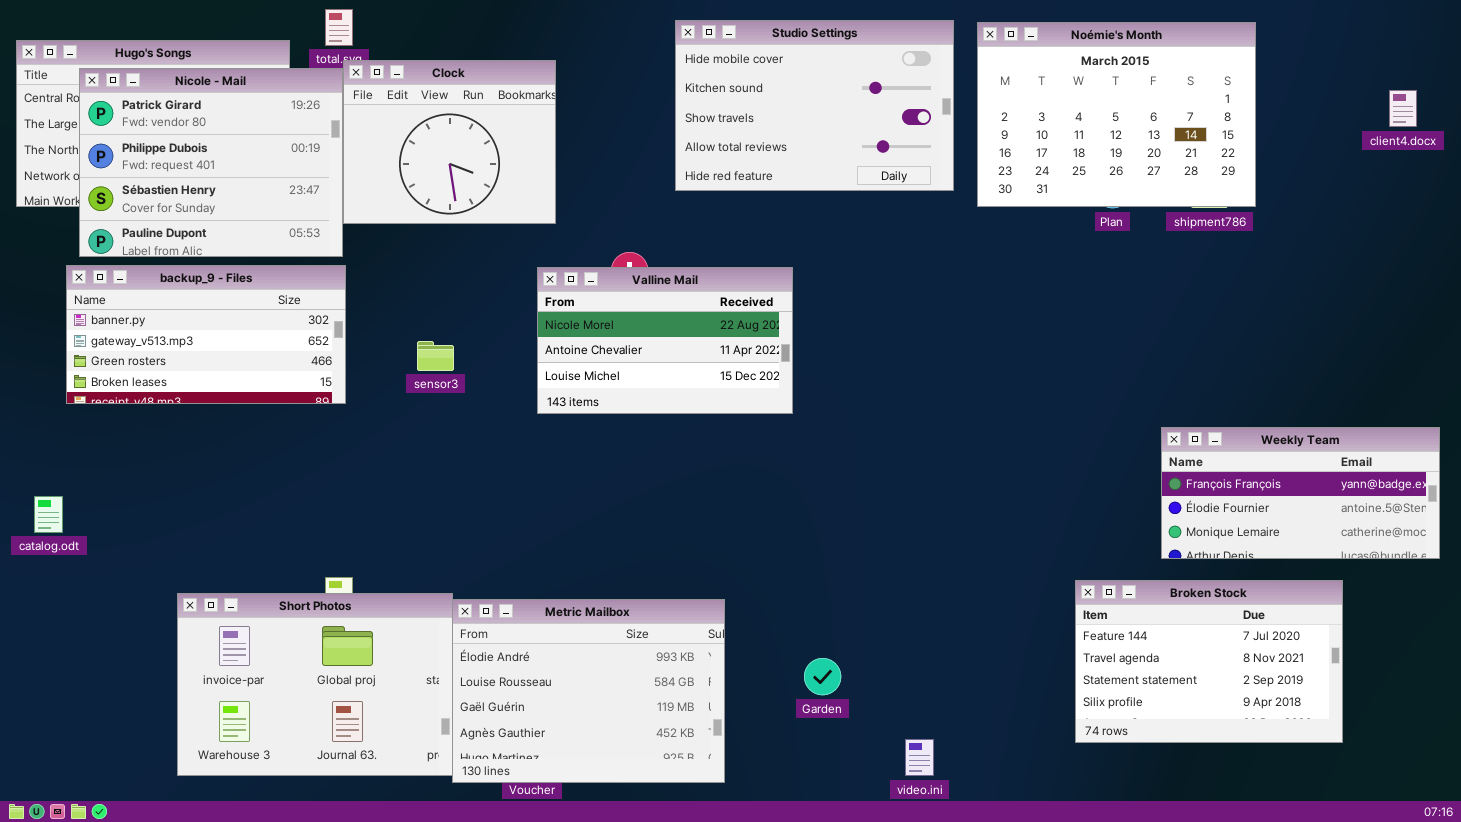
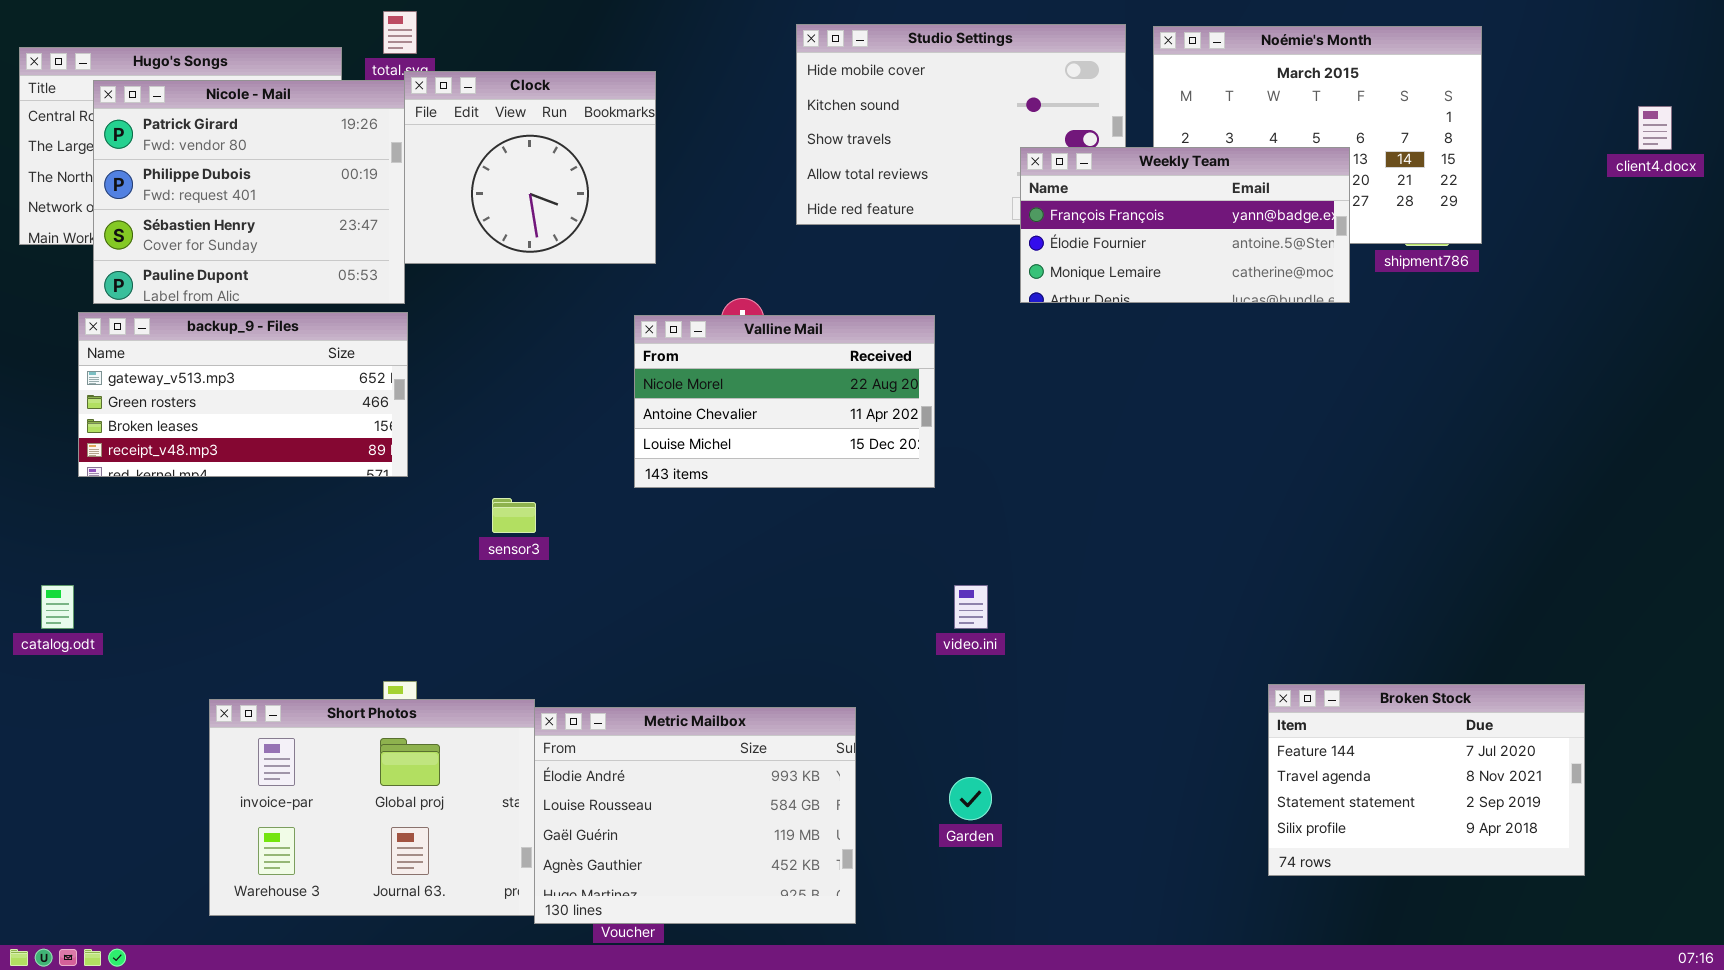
backup_9 - Files: [66,265,346,404] -> [78,312,408,477], scrolled down 1 row
sensor3: [417,341,454,371] -> [492,498,536,533], moved
Weekly Team: [1161,427,1440,559] -> [1020,147,1350,303], moved
video.ini: [905,739,934,776] -> [954,585,988,629], moved

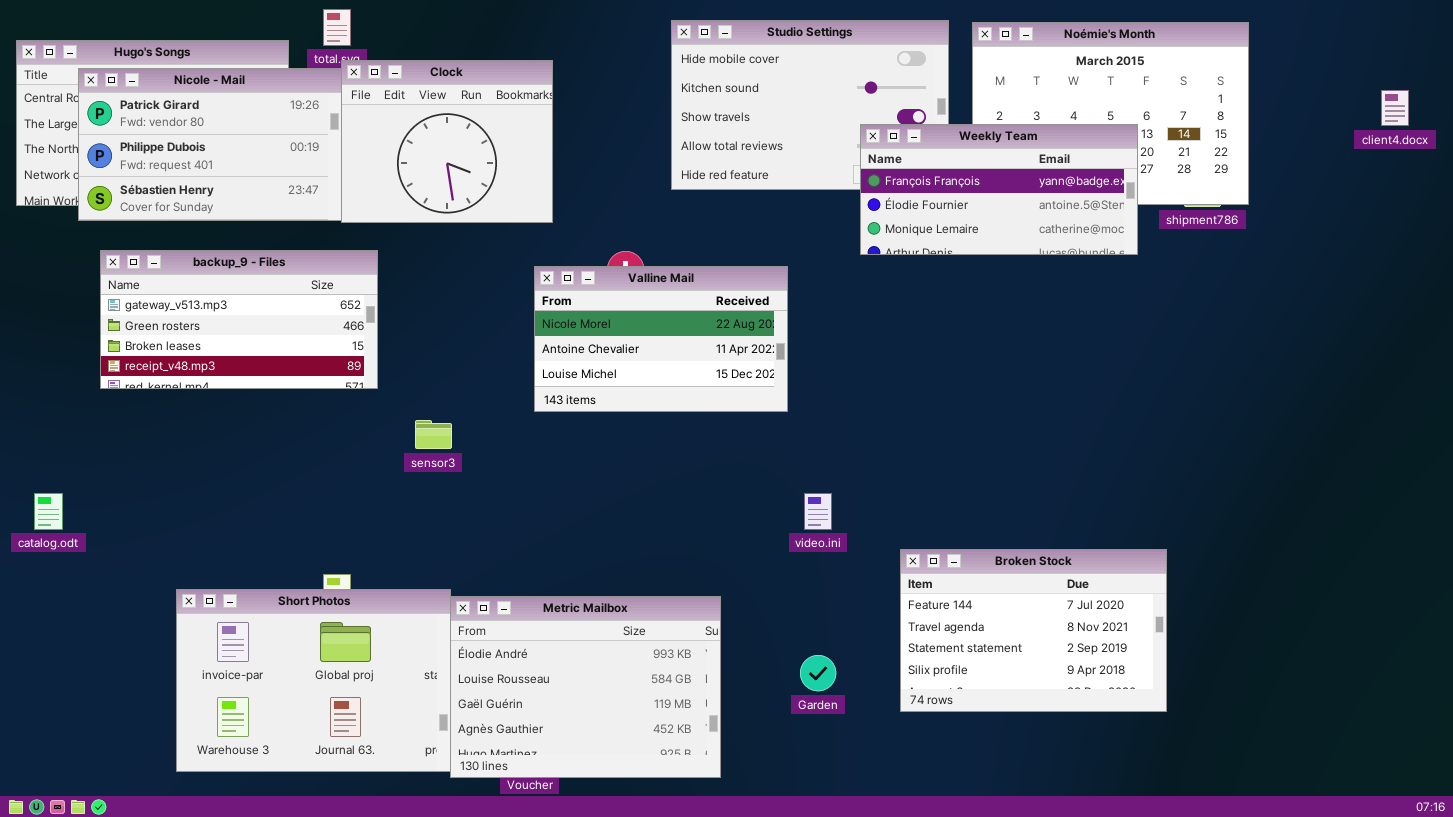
Nicole - Mail: [93,80,405,304] -> [78,68,342,221], resized
backup_9 - Files: [78,312,408,477] -> [100,250,378,389], moved
Broken Stock: [1268,684,1585,876] -> [900,549,1167,712], moved

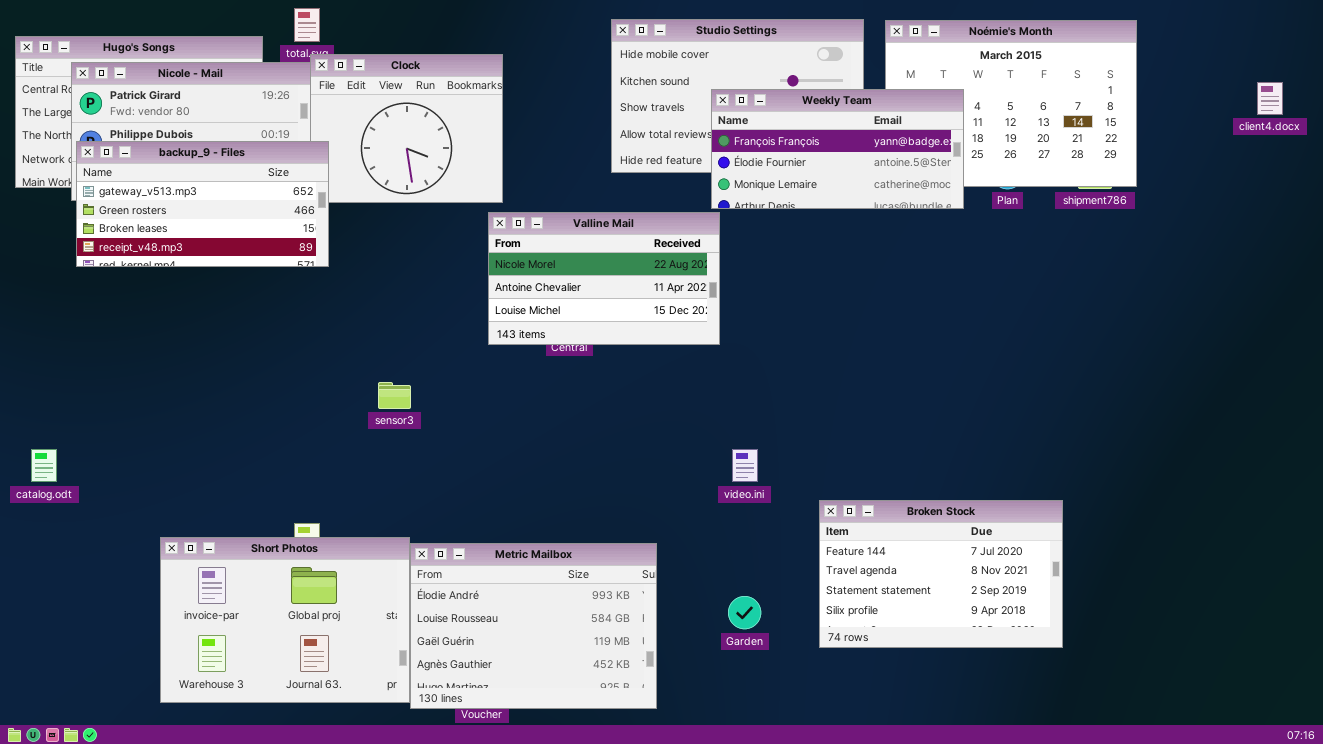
Weekly Team: [860,124,1138,255] -> [711,89,964,209], moved
backup_9 - Files: [100,250,378,389] -> [76,141,329,267], moved
Valline Mail: [534,266,788,412] -> [488,212,720,345], moved

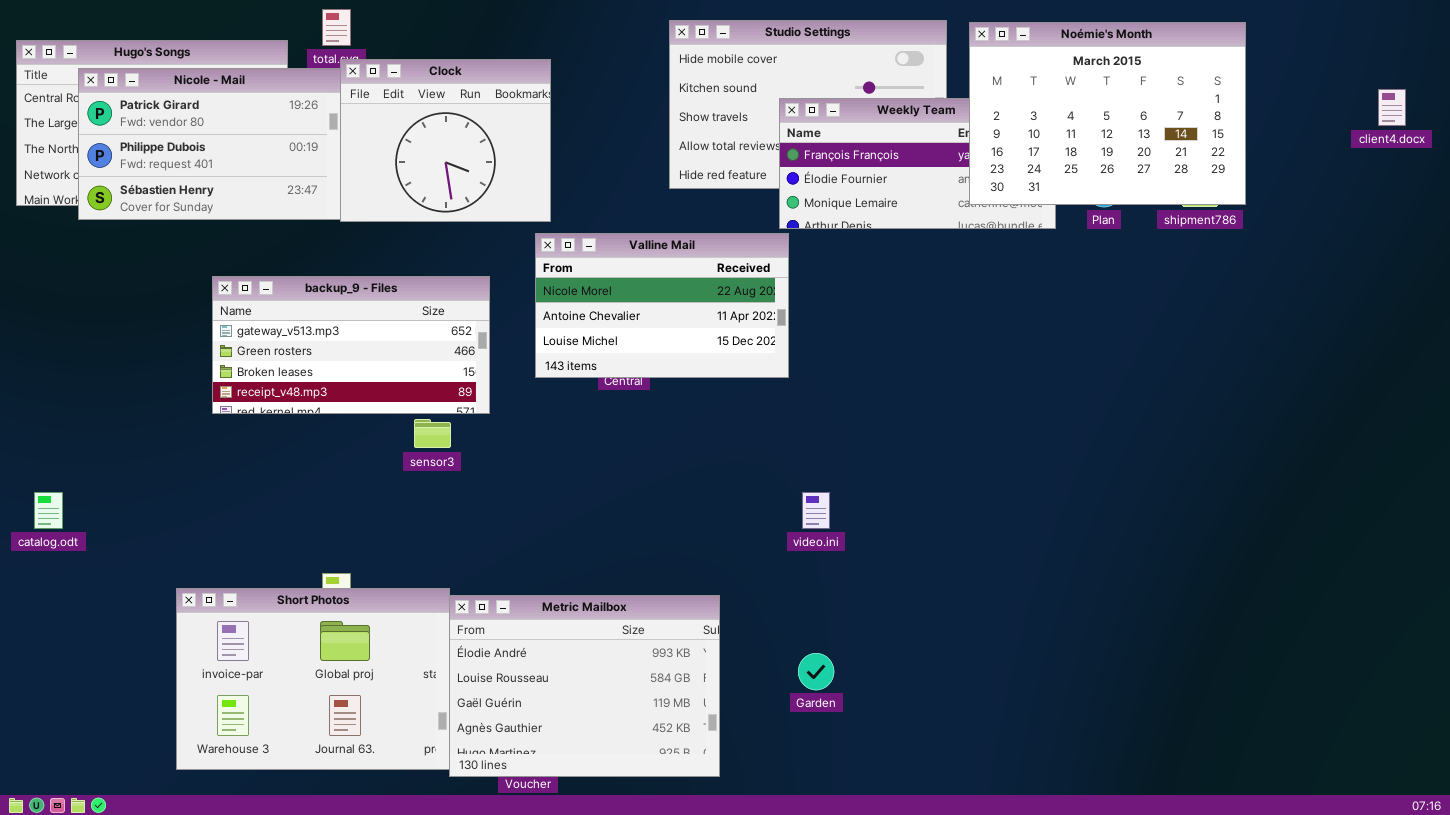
Noémie's Month: [885,20,1137,187] -> [969,22,1246,205], raised
backup_9 - Files: [76,141,329,267] -> [212,276,490,414], moved
Broken Stock: [819,500,1063,648] -> none, closed

